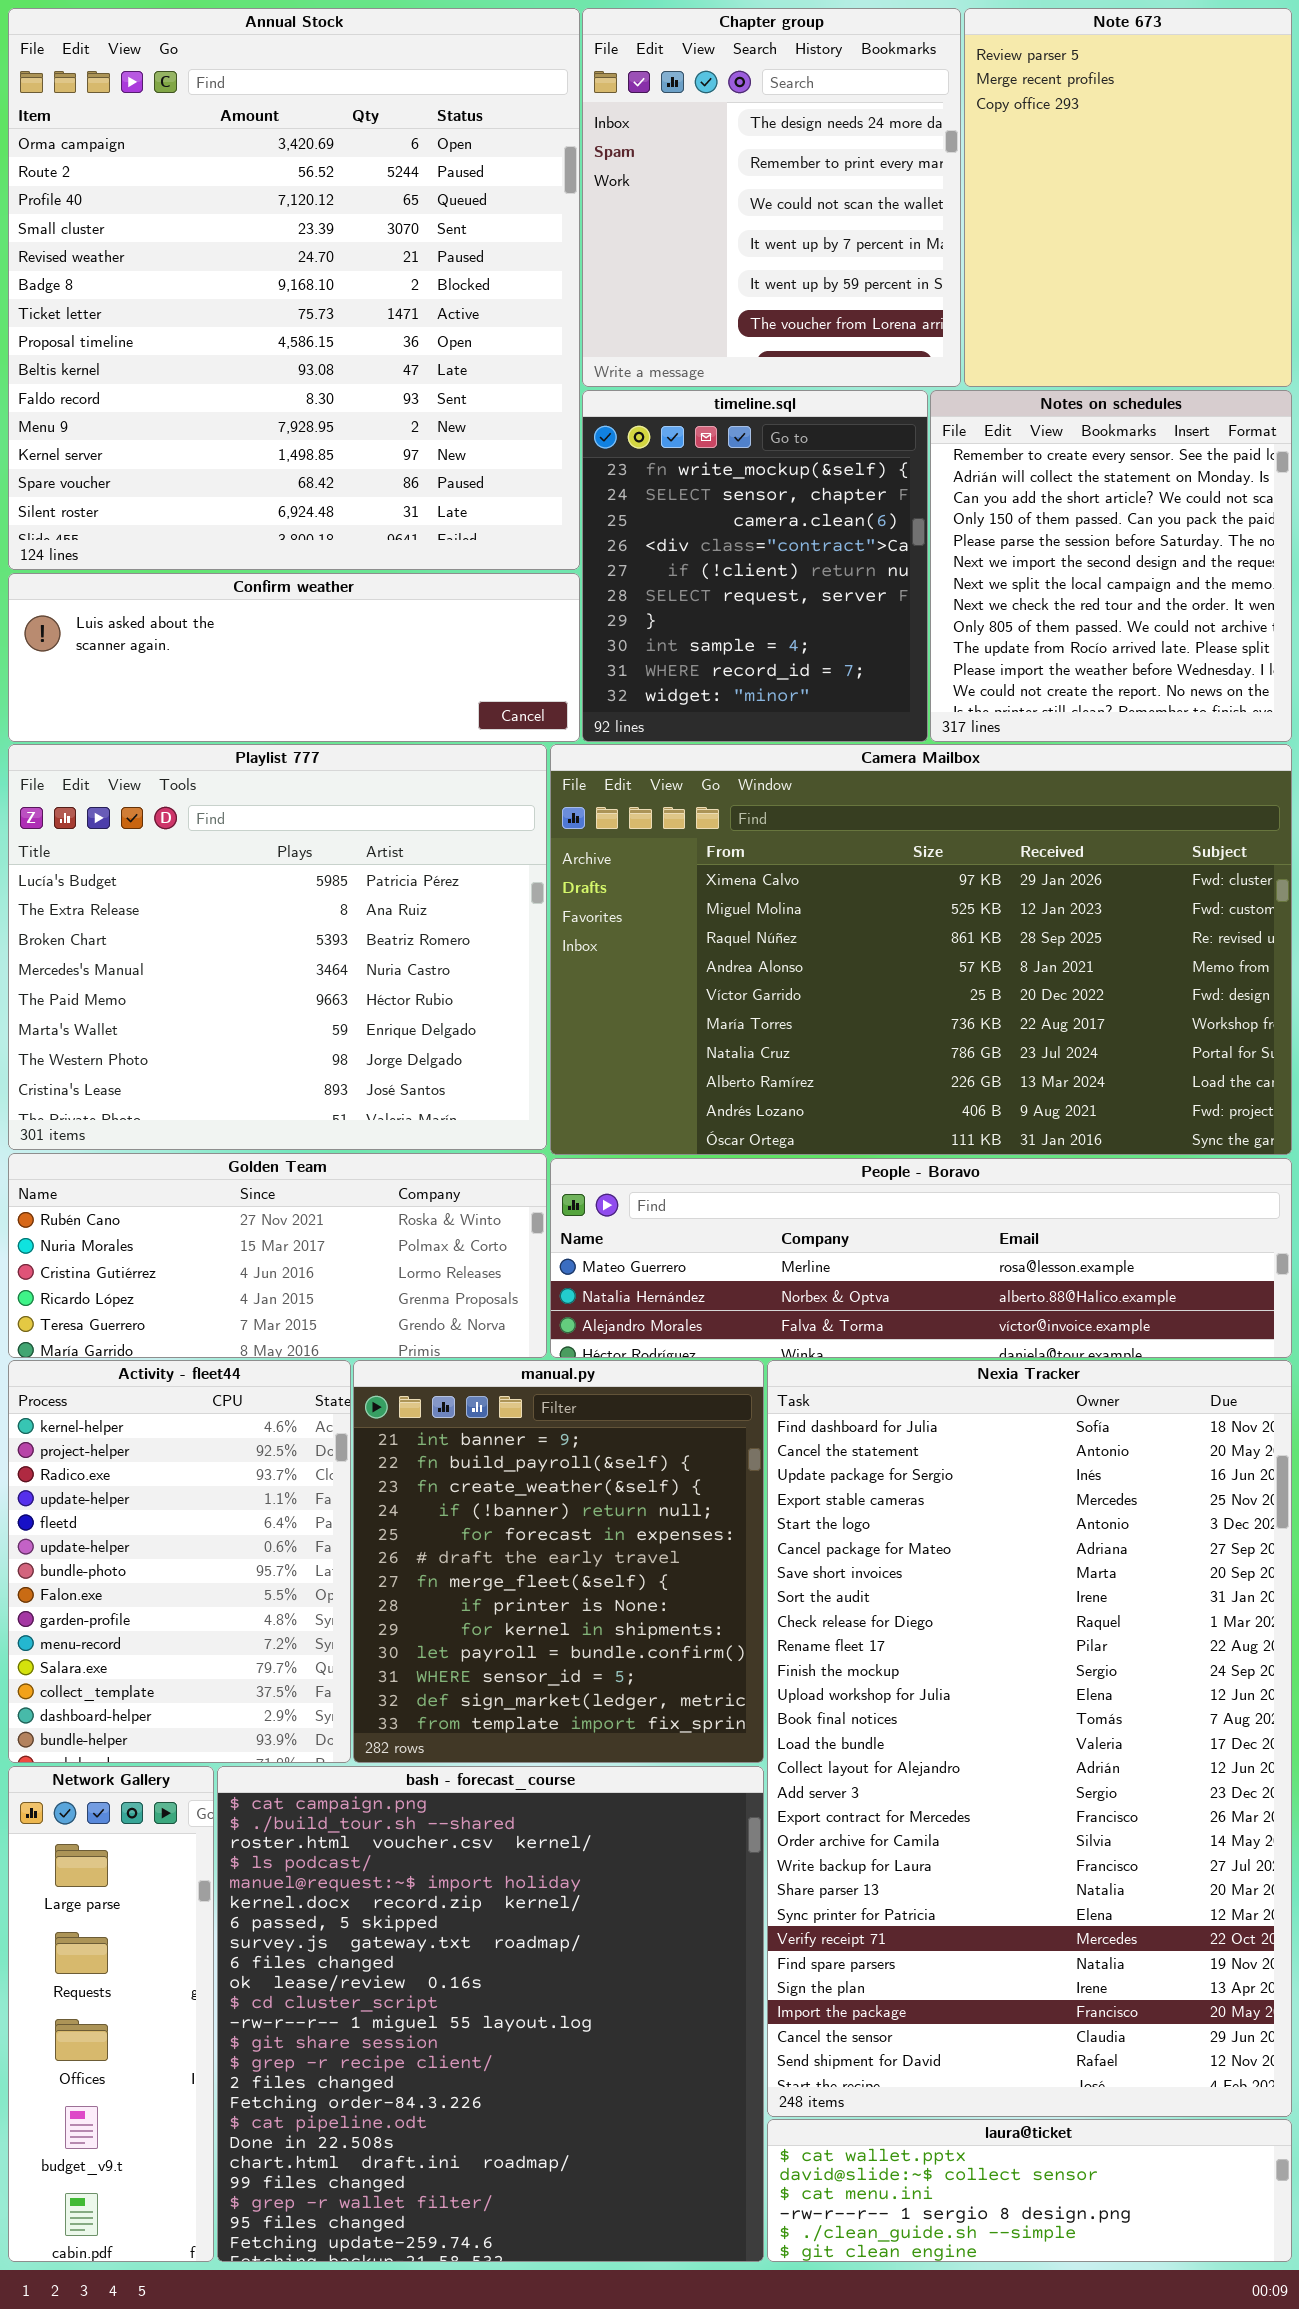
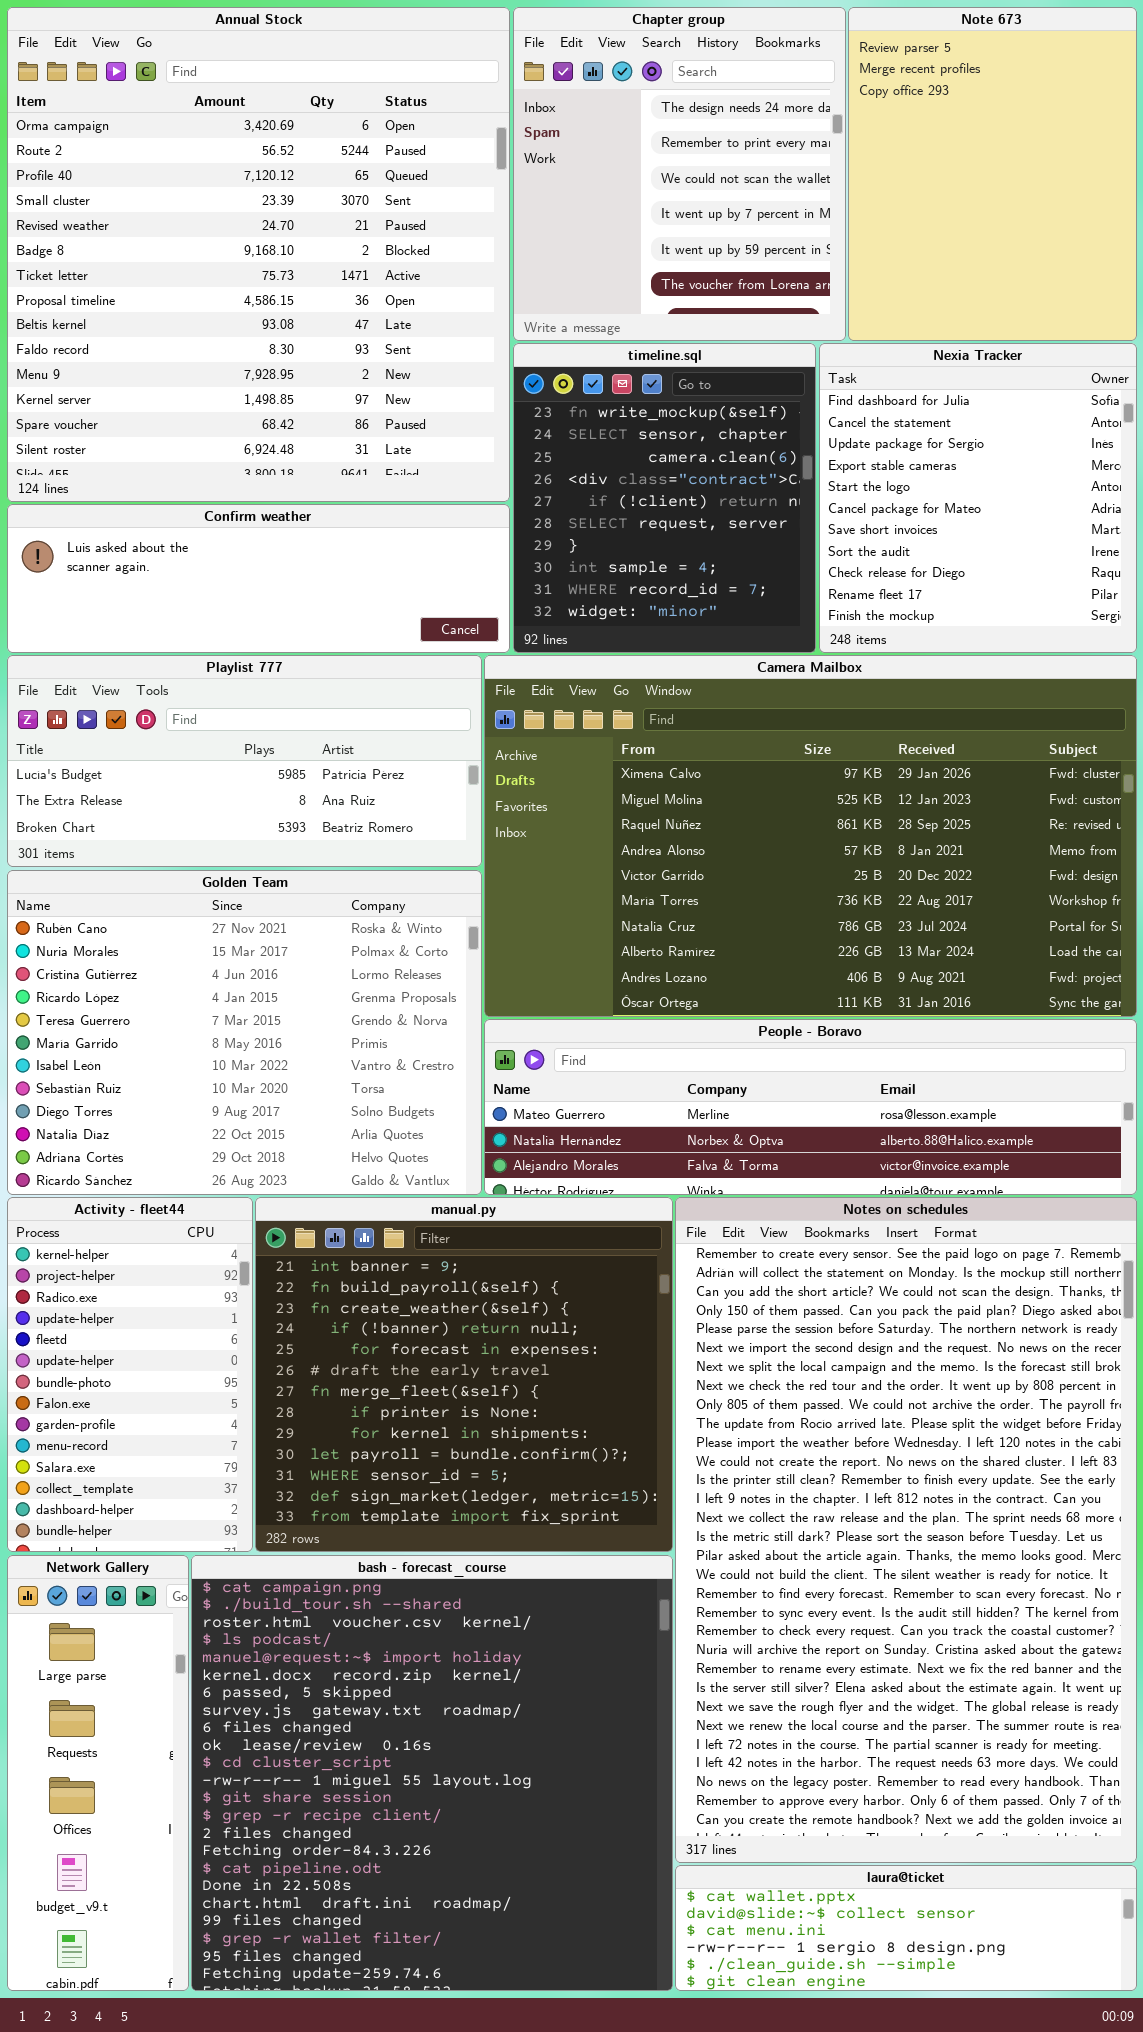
Notes on schedules: [930,390,1292,742] -> [675,1197,1137,1863], moved, resized
Playlist 777: [8,744,547,1150] -> [7,655,482,867], resized
Golden Team: [8,1153,547,1358] -> [7,870,482,1195], resized
Activity - fleet44: [8,1360,351,1763] -> [7,1197,253,1552], resized
manual.py: [353,1360,764,1763] -> [255,1197,673,1552], resized
Nexia Tracker: [767,1360,1292,2117] -> [819,343,1137,653], moved, resized

